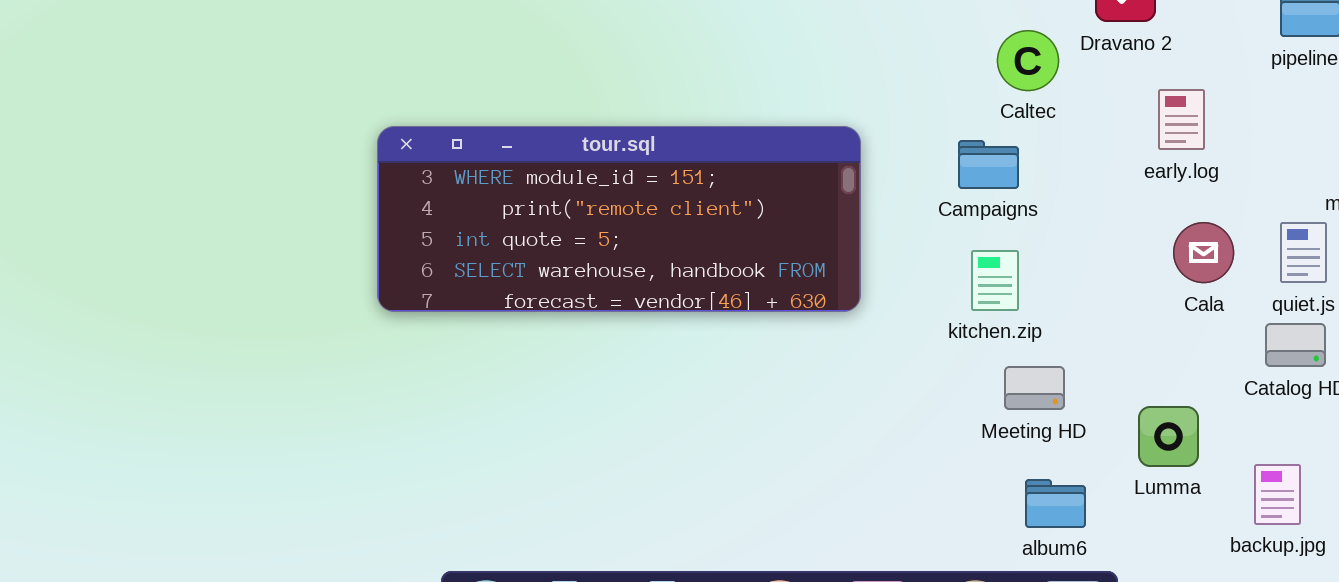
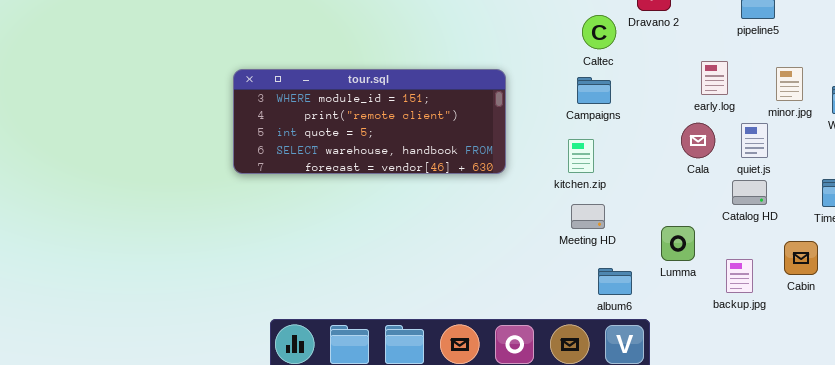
early.log: [1158,89,1205,150] -> [701,61,728,95], moved
Campaigns: [958,140,1019,189] -> [577,77,611,104], moved
Meeting HD: [1004,366,1065,410] -> [571,204,605,229], moved

